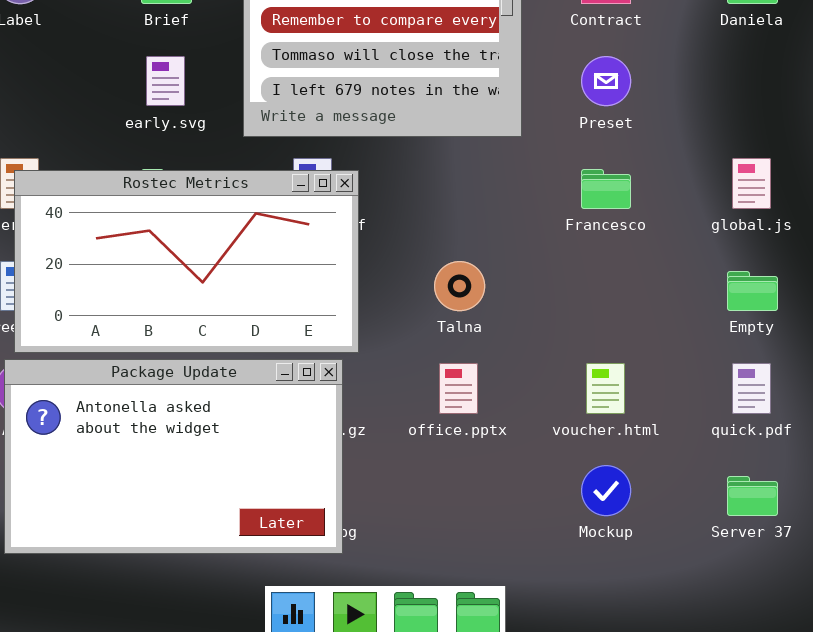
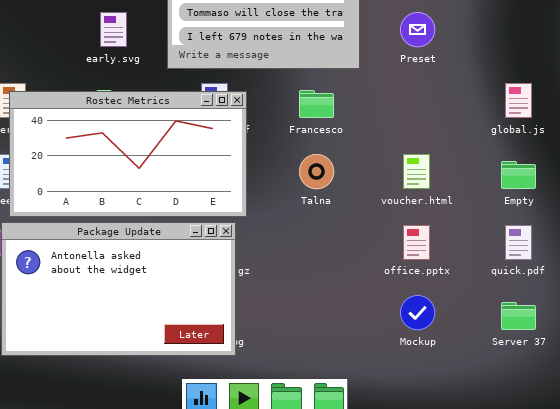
Francesco: [581,169,631,209] -> [299,90,334,118], moved
office.pptx: [439,363,478,414] -> [403,225,430,260], moved
voucher.html: [586,363,625,414] -> [403,154,430,189], moved

